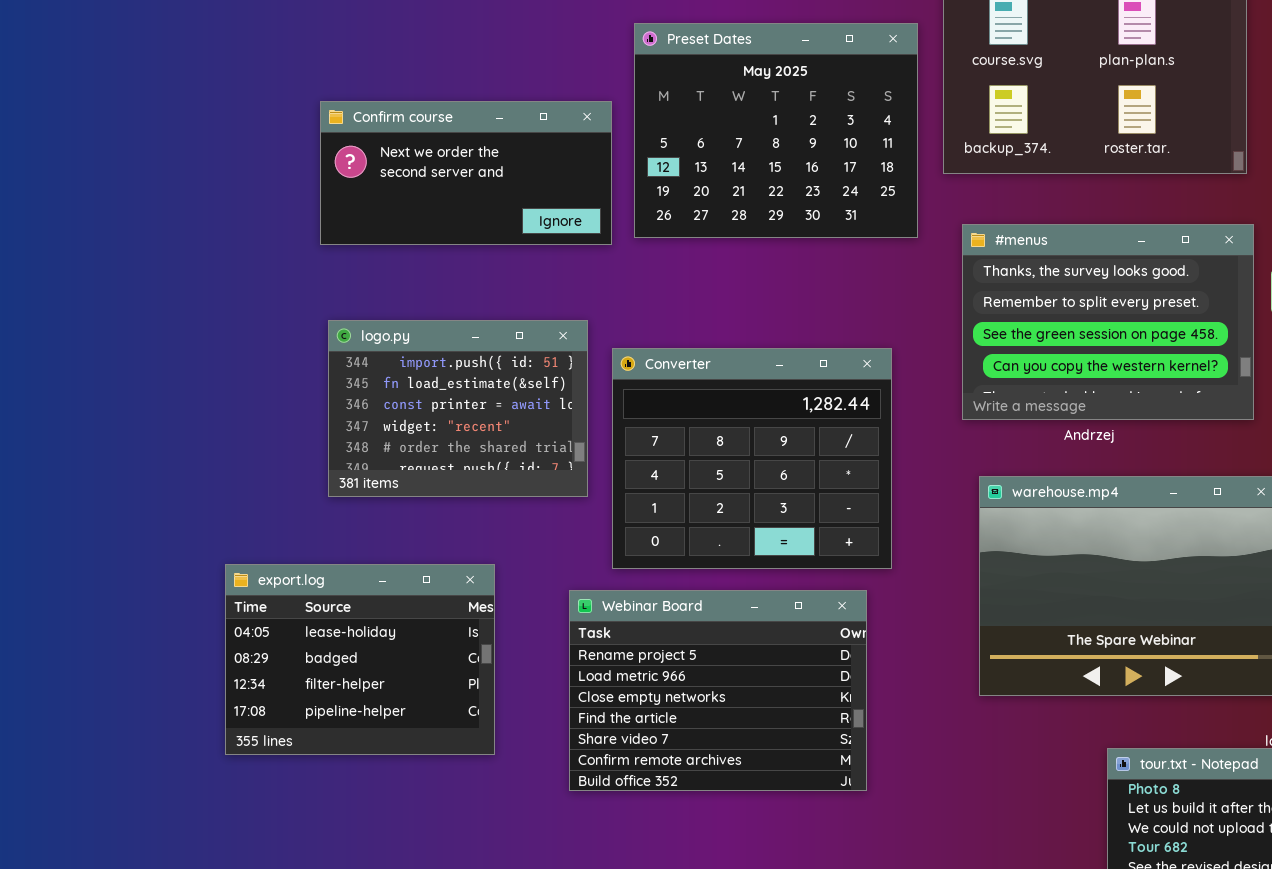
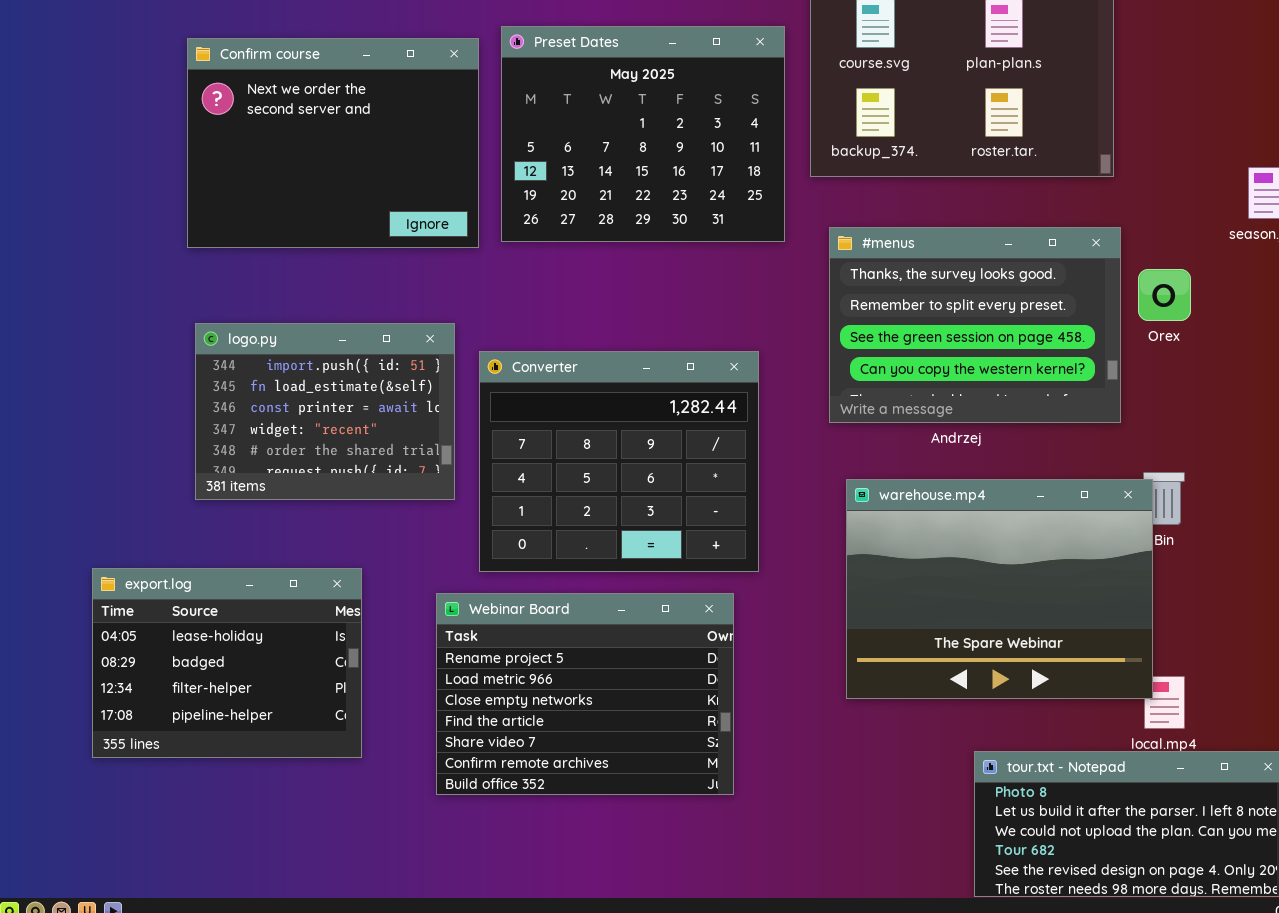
Confirm course: [320,101,612,245] -> [187,38,479,248], resized

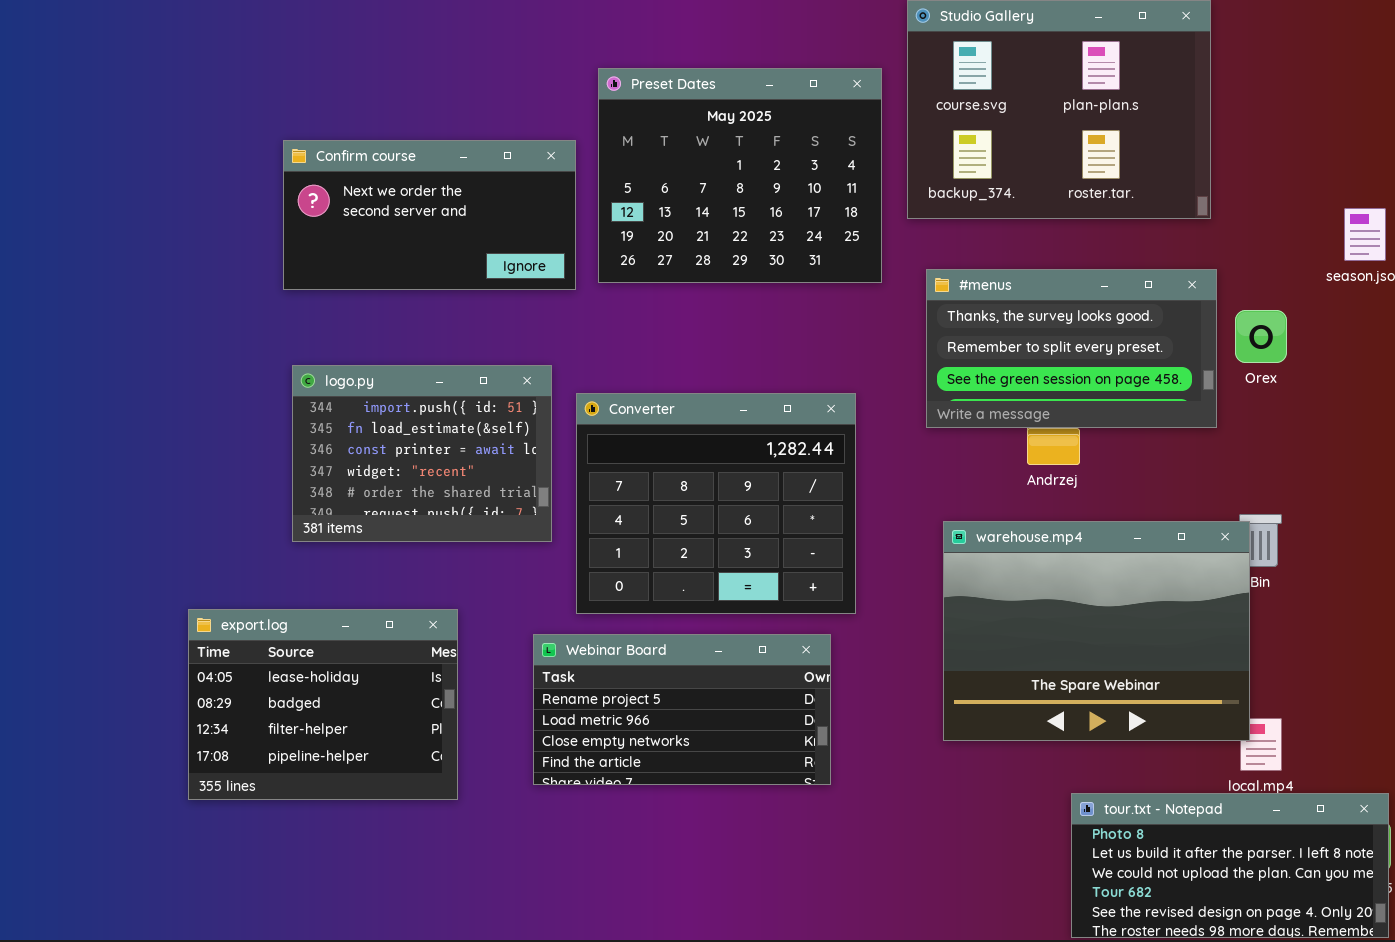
Confirm course: [187,38,479,248] -> [283,140,576,290], resized
#menus: [829,227,1121,423] -> [926,269,1217,428], resized
Webinar Board: [436,593,734,795] -> [533,634,831,785], resized

